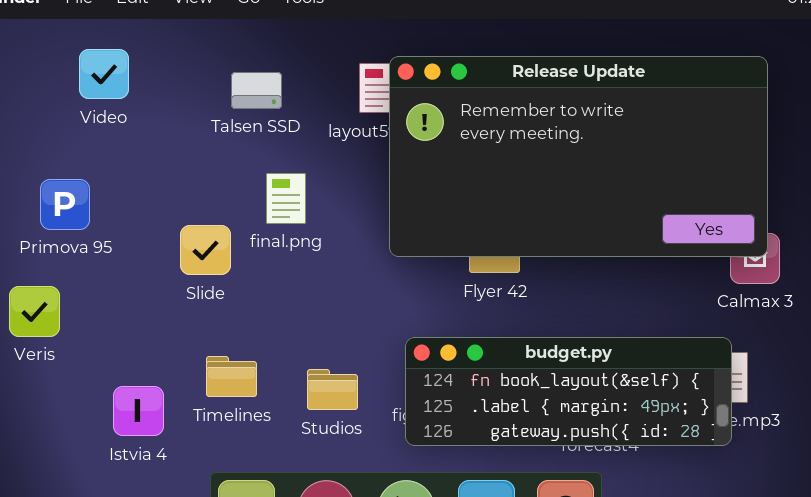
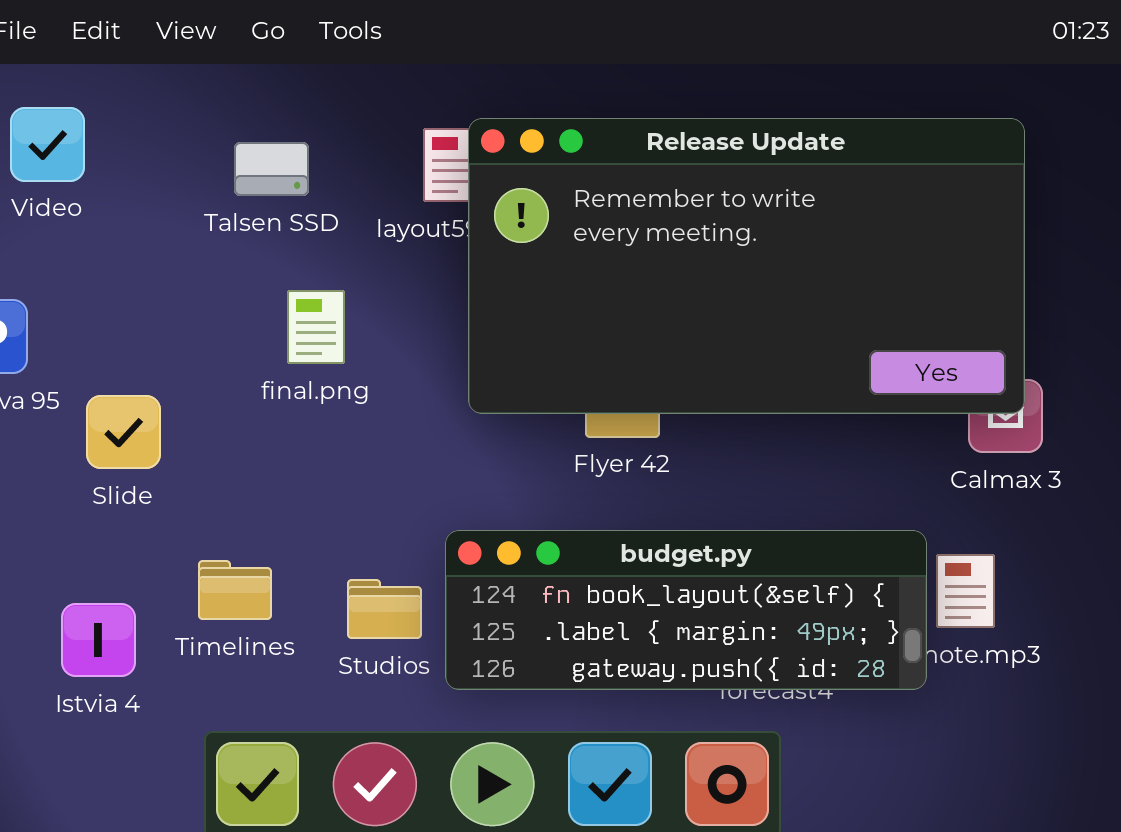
Slide: [180,225,231,275] -> [86,395,161,469], moved
budget.py: [405,337,732,446] -> [445,530,927,690], moved

